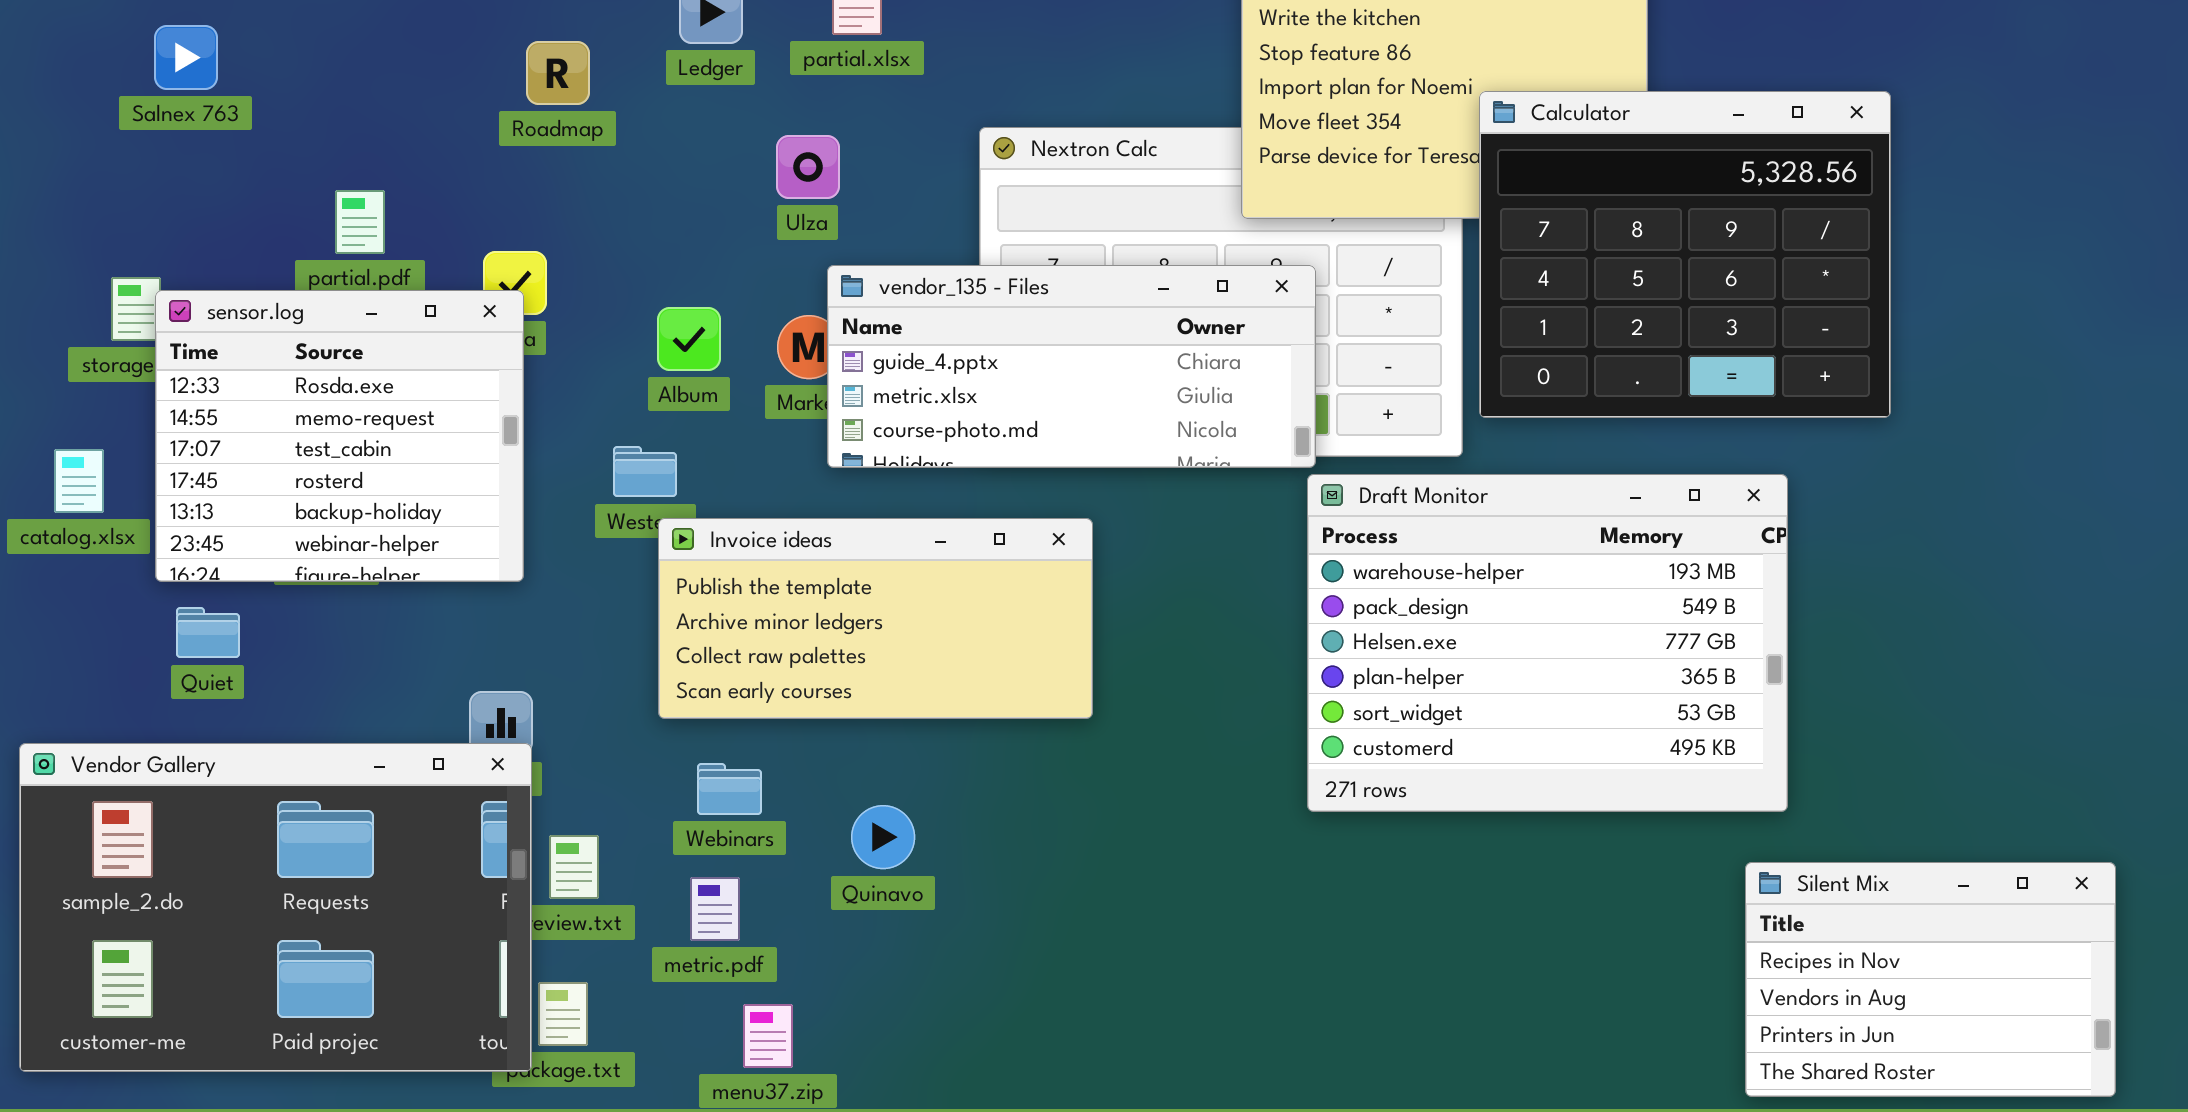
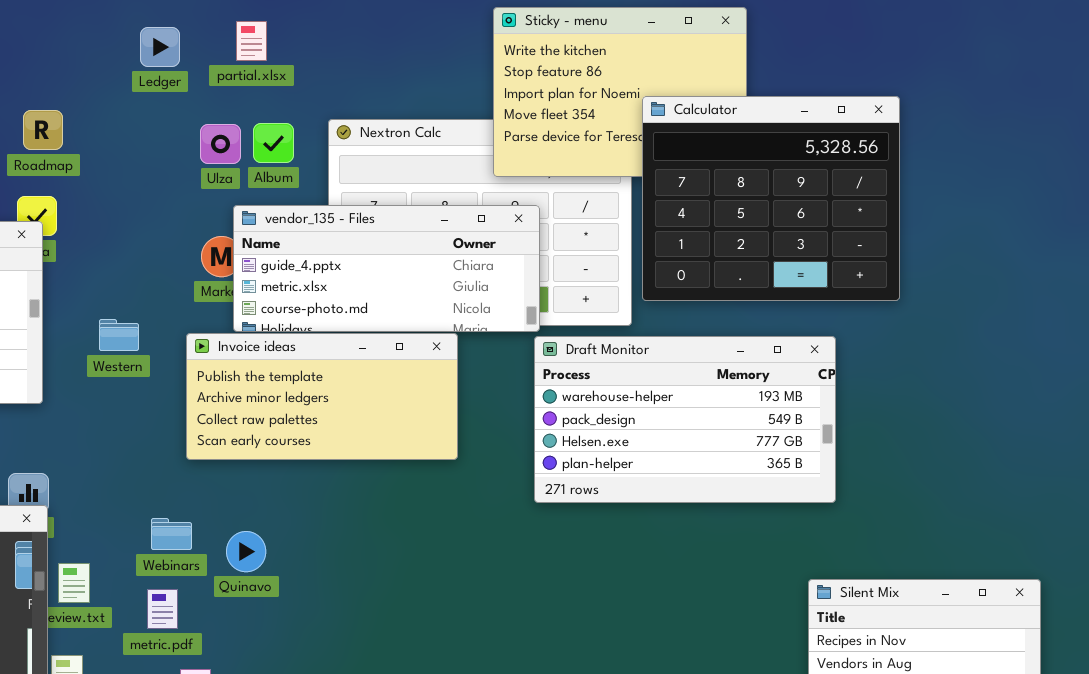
Roadmap: [526,41,590,105] -> [23,110,63,150], moved
Album: [657,307,721,371] -> [253,123,294,163], moved
Draft Monitor: [1307,474,1788,812] -> [534,336,836,503], resized
Invoice ideas: [658,518,1093,719] -> [186,333,458,460], moved
Quinavo: [851,805,915,869] -> [226,531,266,572], moved

